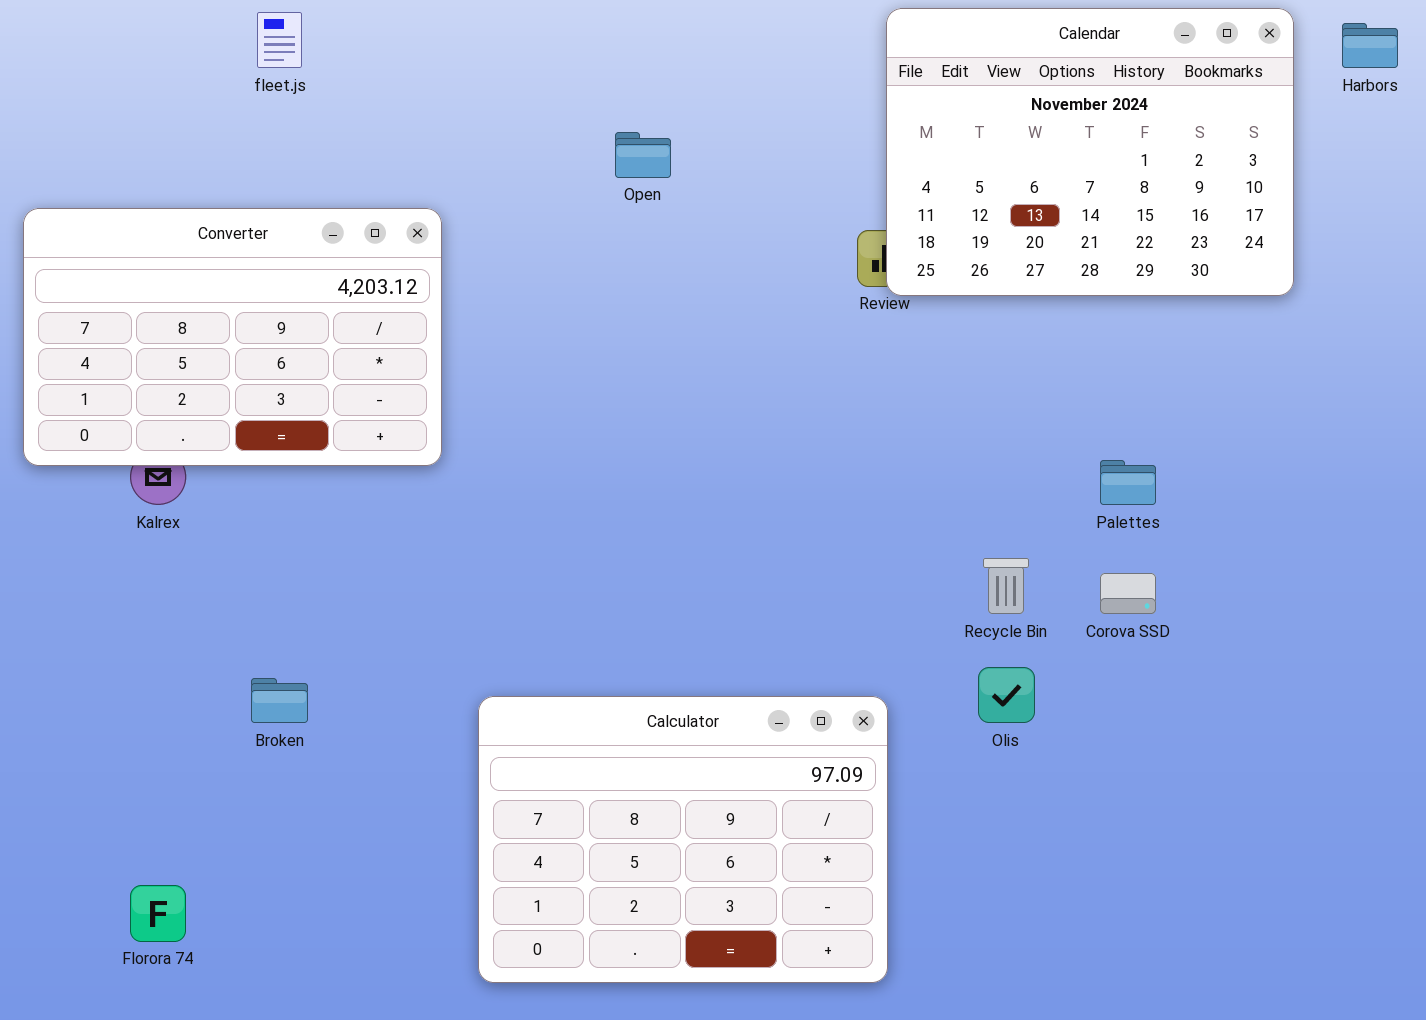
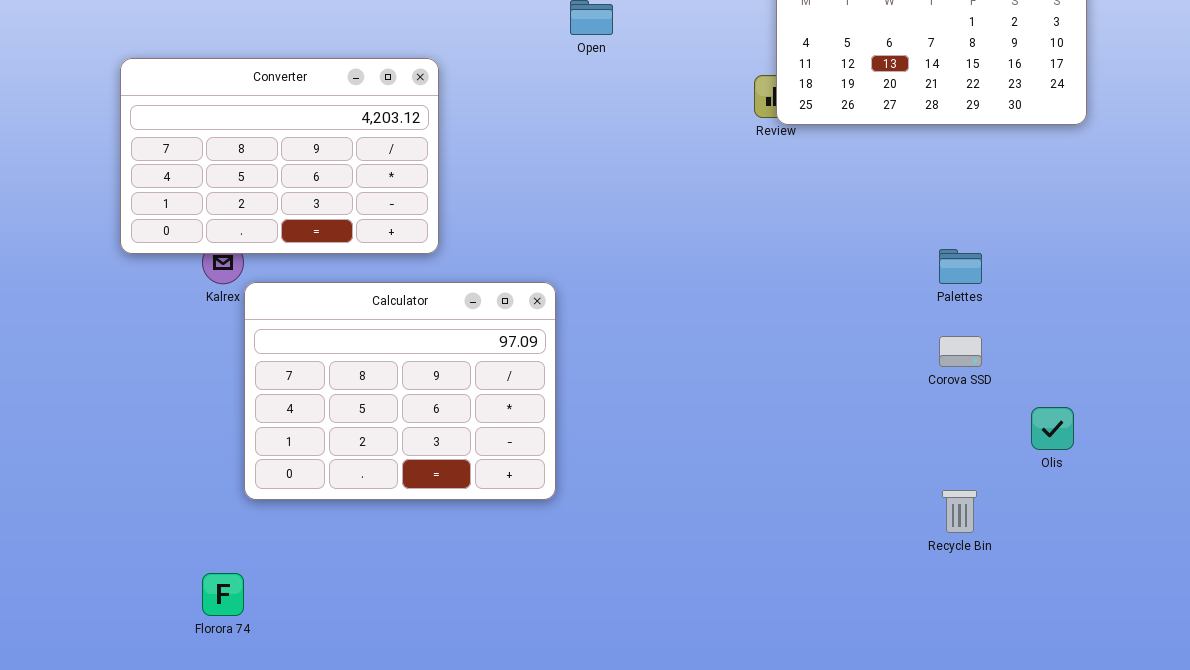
Recycle Bin: [983,558,1029,614] -> [942,490,977,533], moved
Olis: [978,667,1035,723] -> [1031,407,1074,450], moved
Calculator: [478,696,888,983] -> [244,282,556,500], moved

